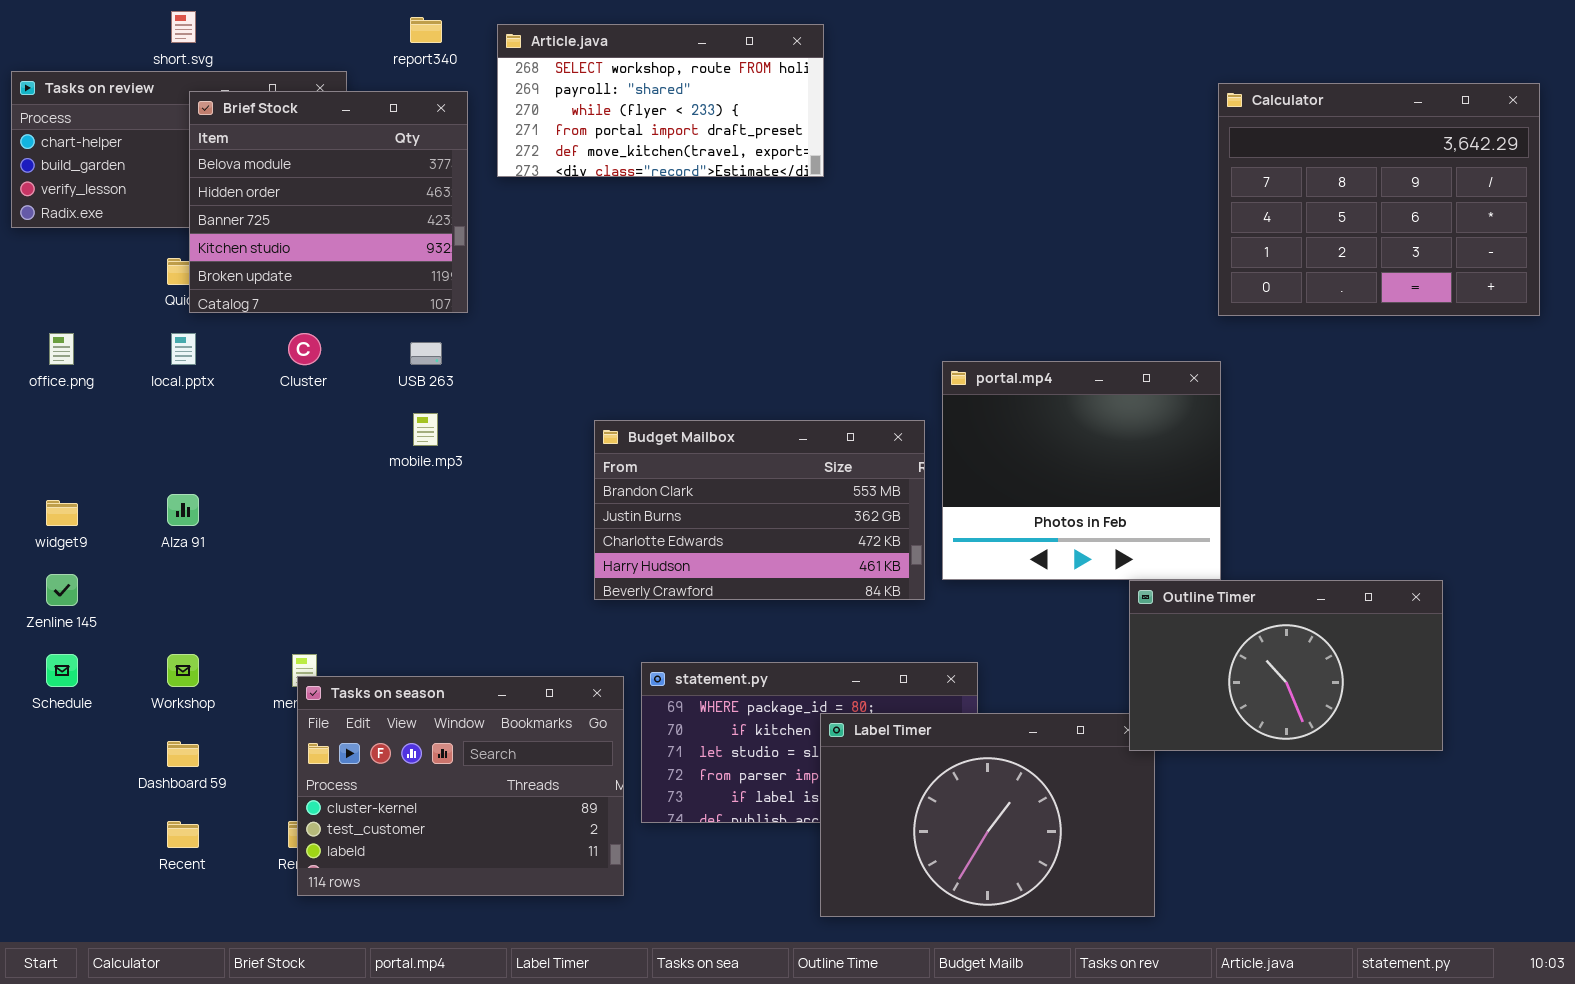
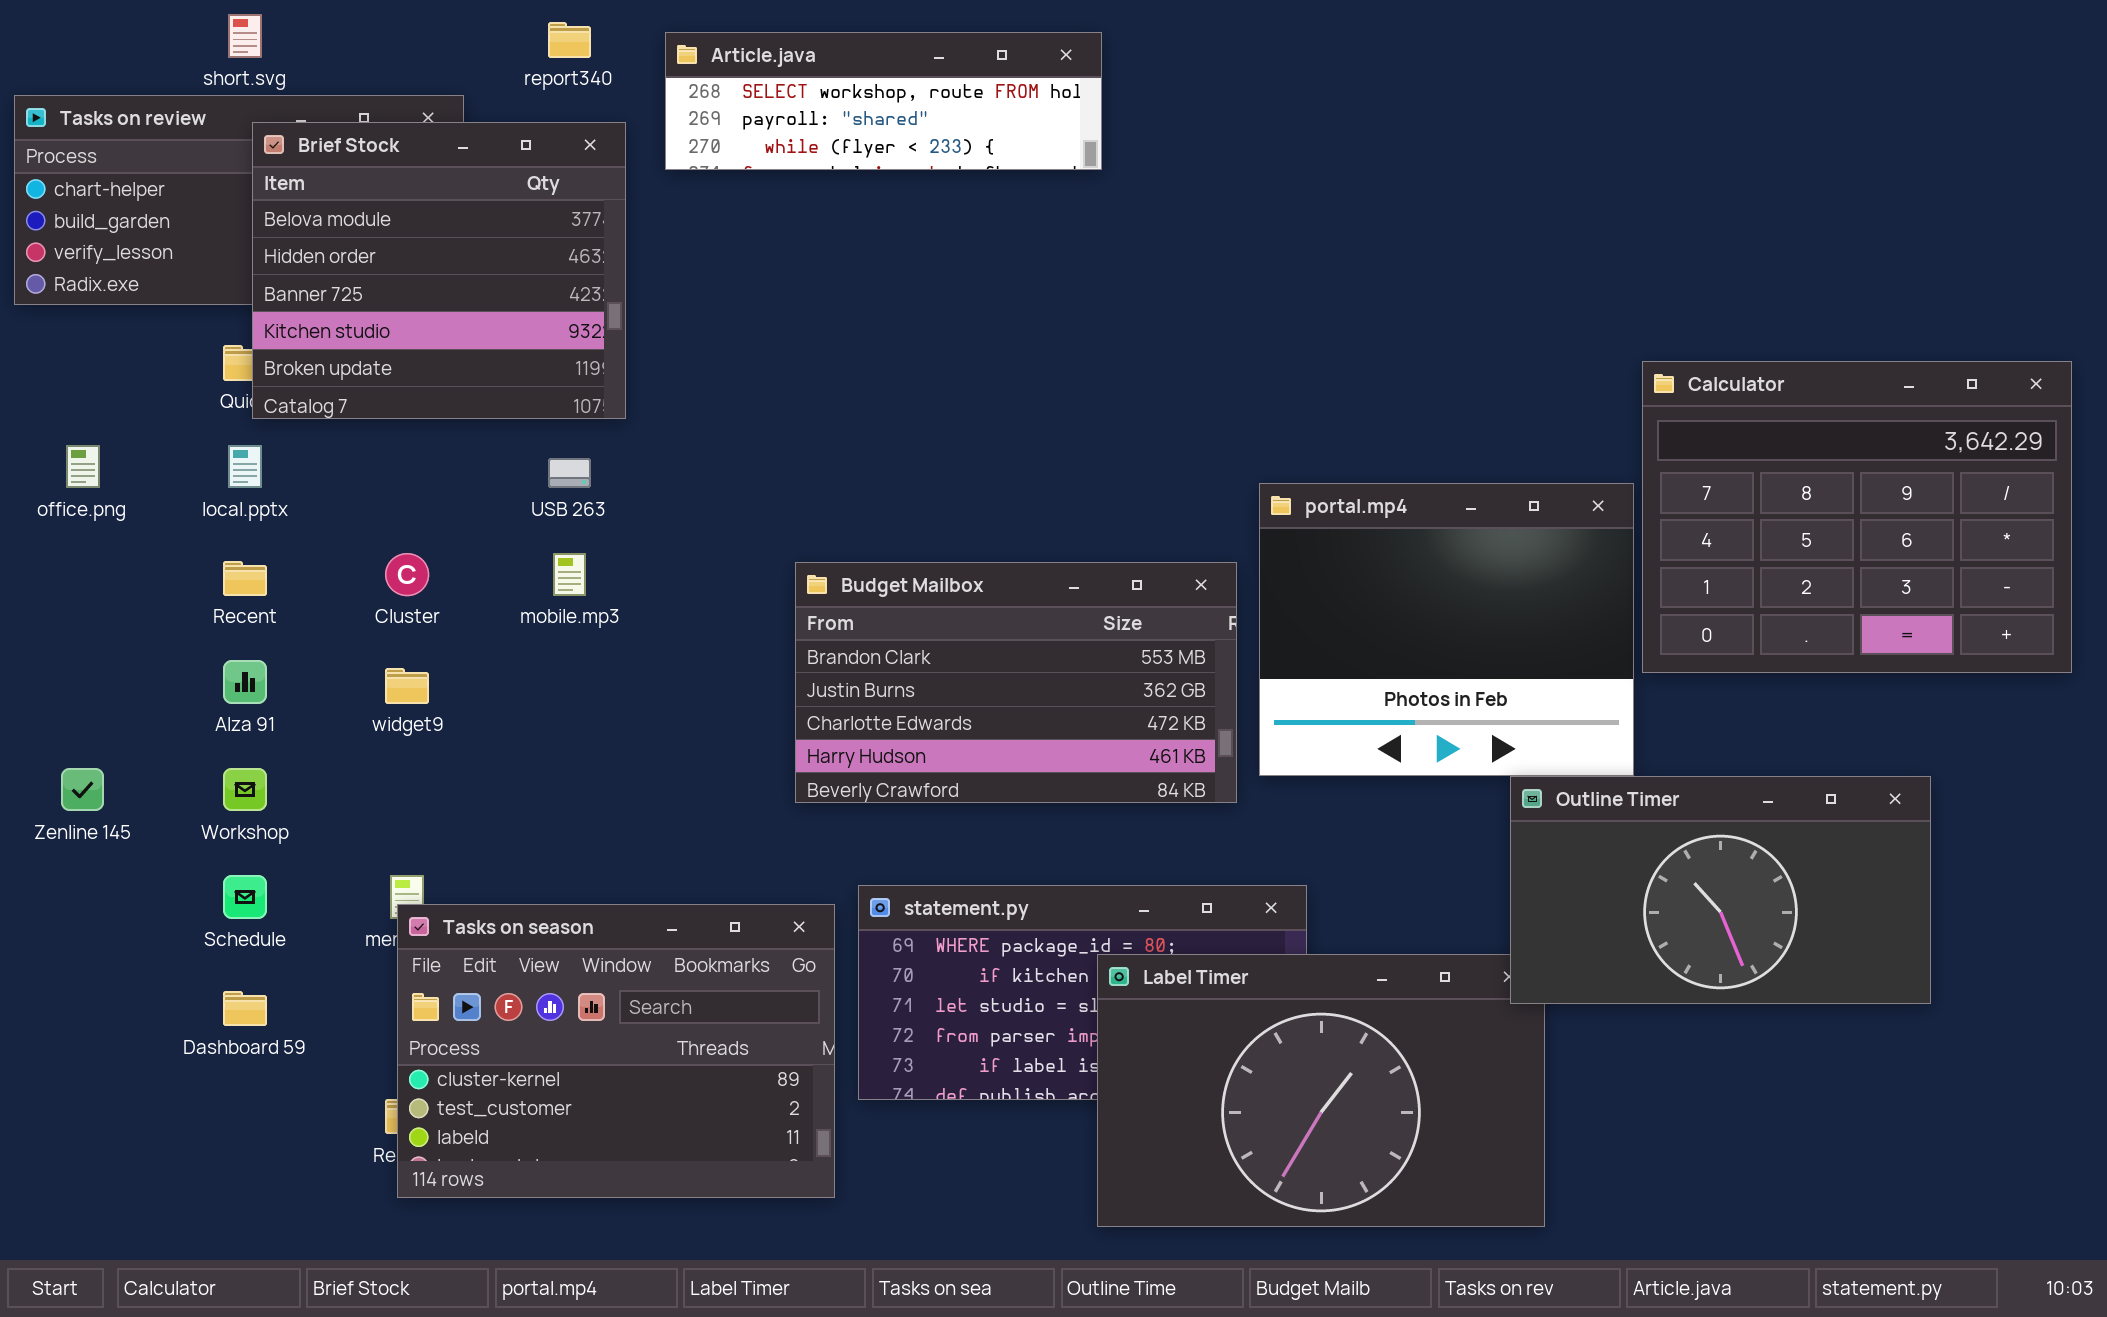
Article.java: [497,24,824,177] -> [665,32,1102,170], resized
Calculator: [1218,83,1540,316] -> [1642,361,2072,673], moved
Cluster: [288,333,321,365] -> [385,553,429,596], moved
widget9: [46,500,78,526] -> [385,668,429,704], moved
Schedule: [46,654,78,687] -> [223,875,267,919], moved
Workshop: [167,654,199,687] -> [223,768,267,811], moved
Recent: [167,821,199,848] -> [223,561,267,596], moved

